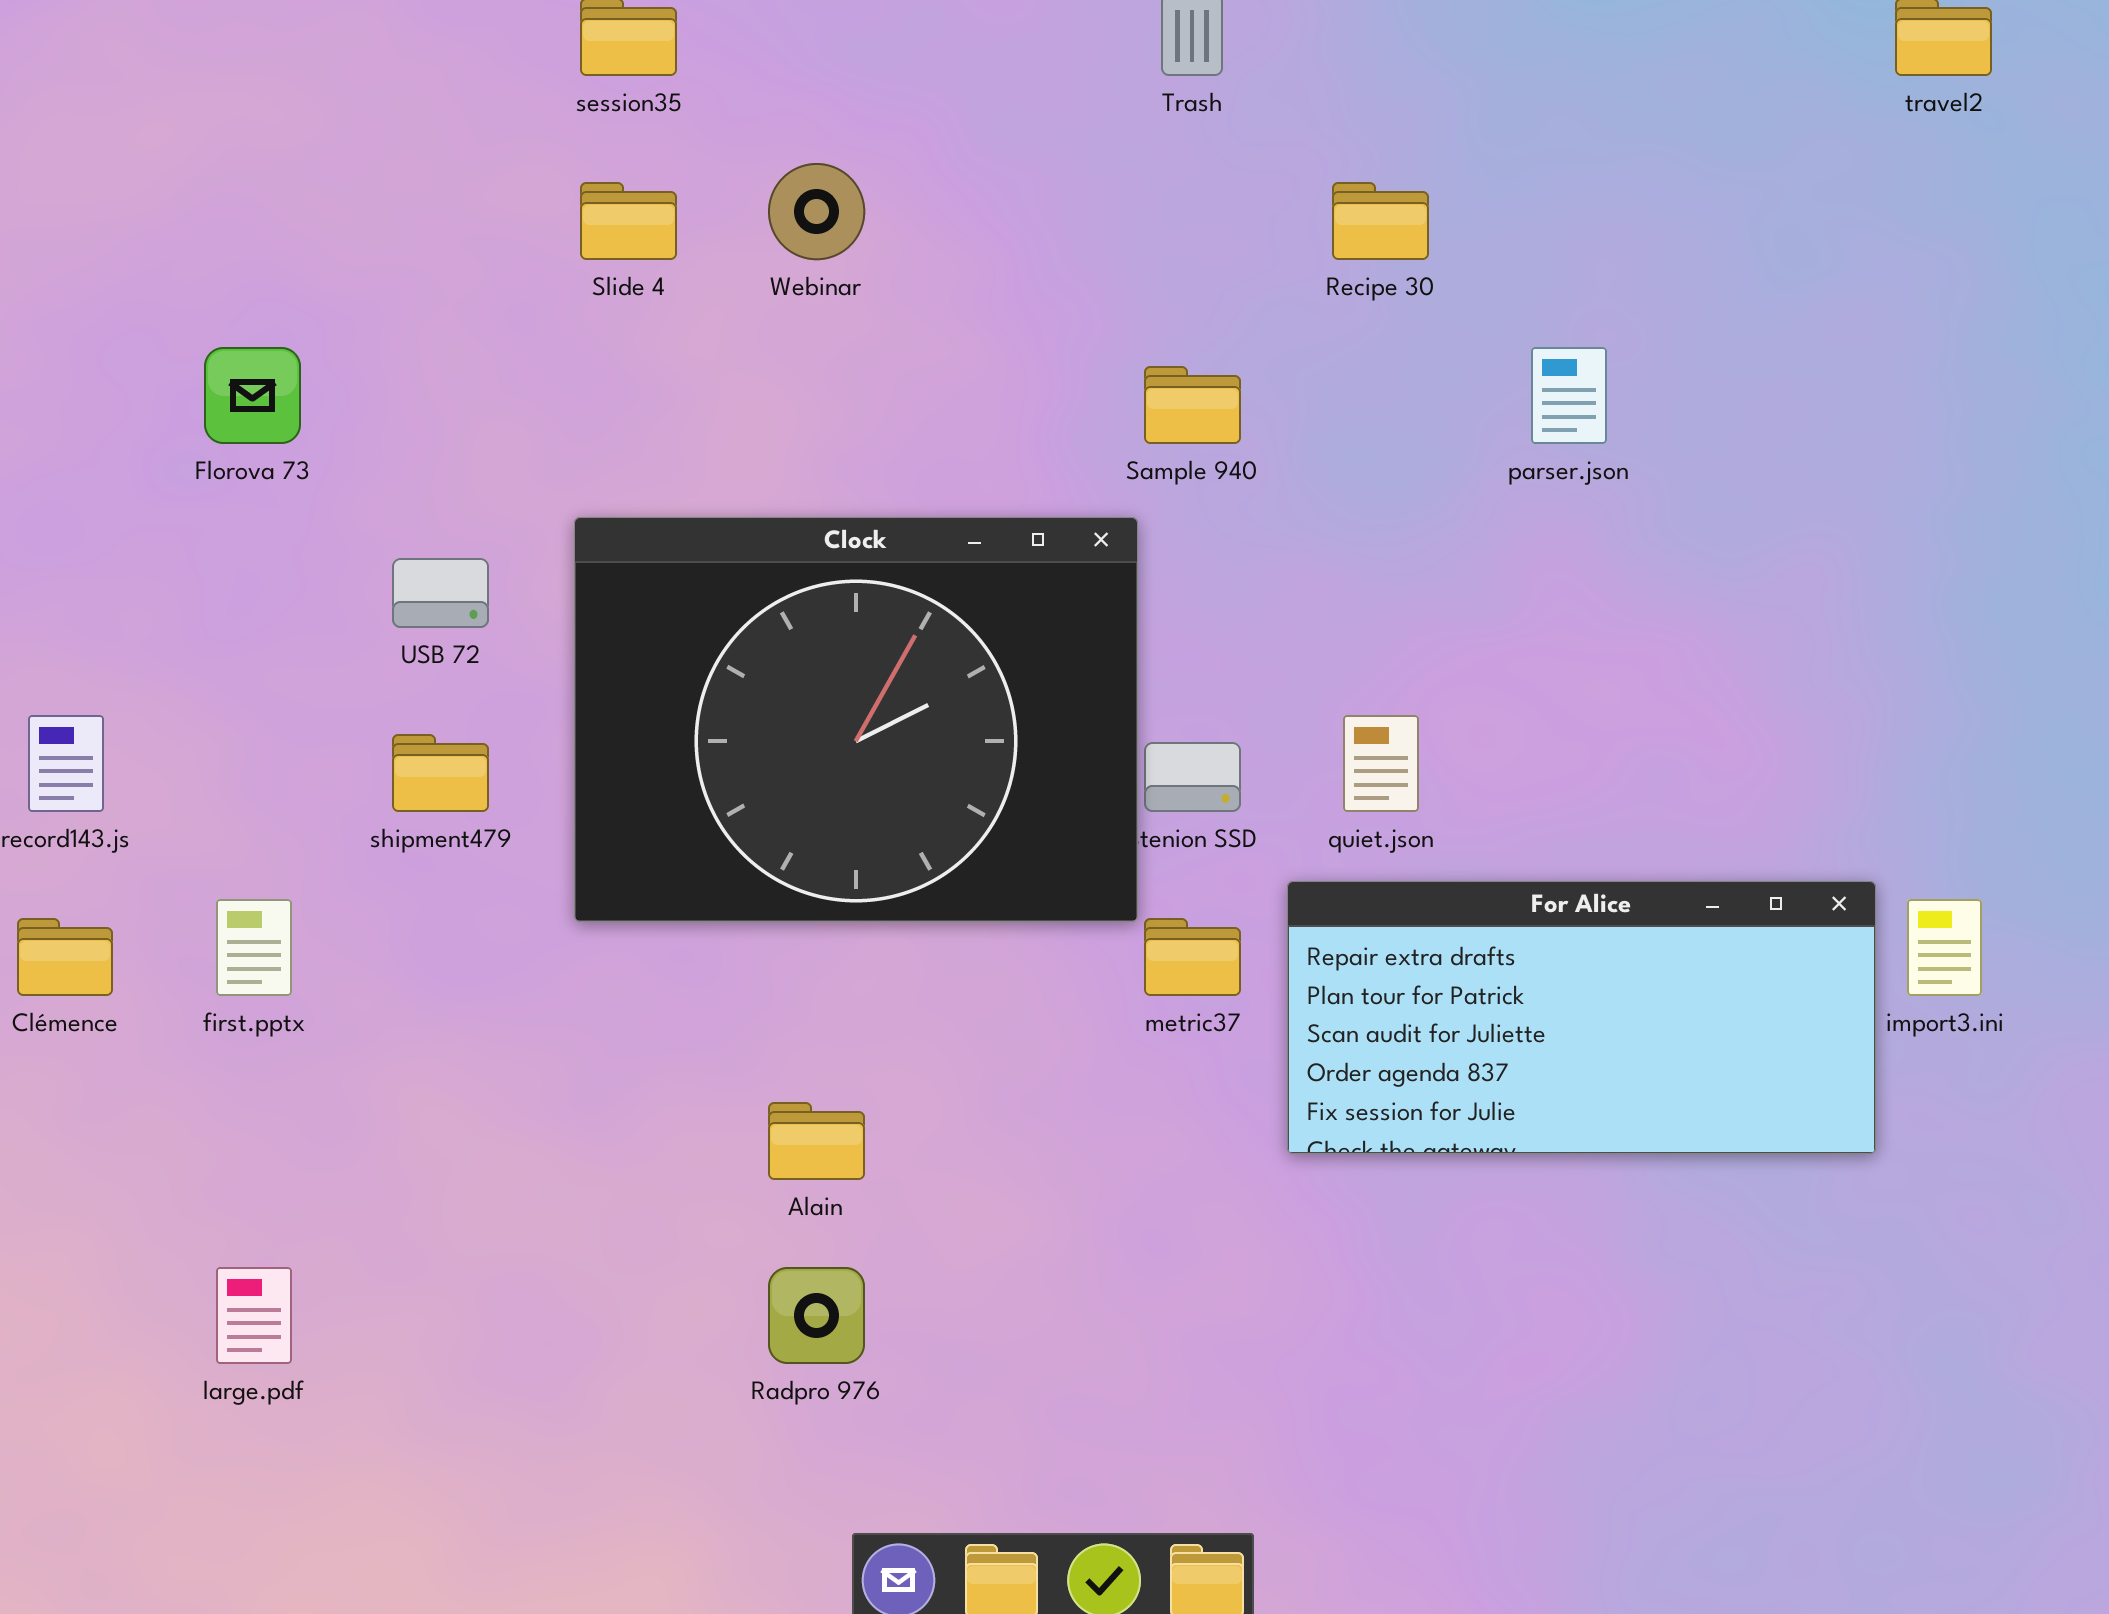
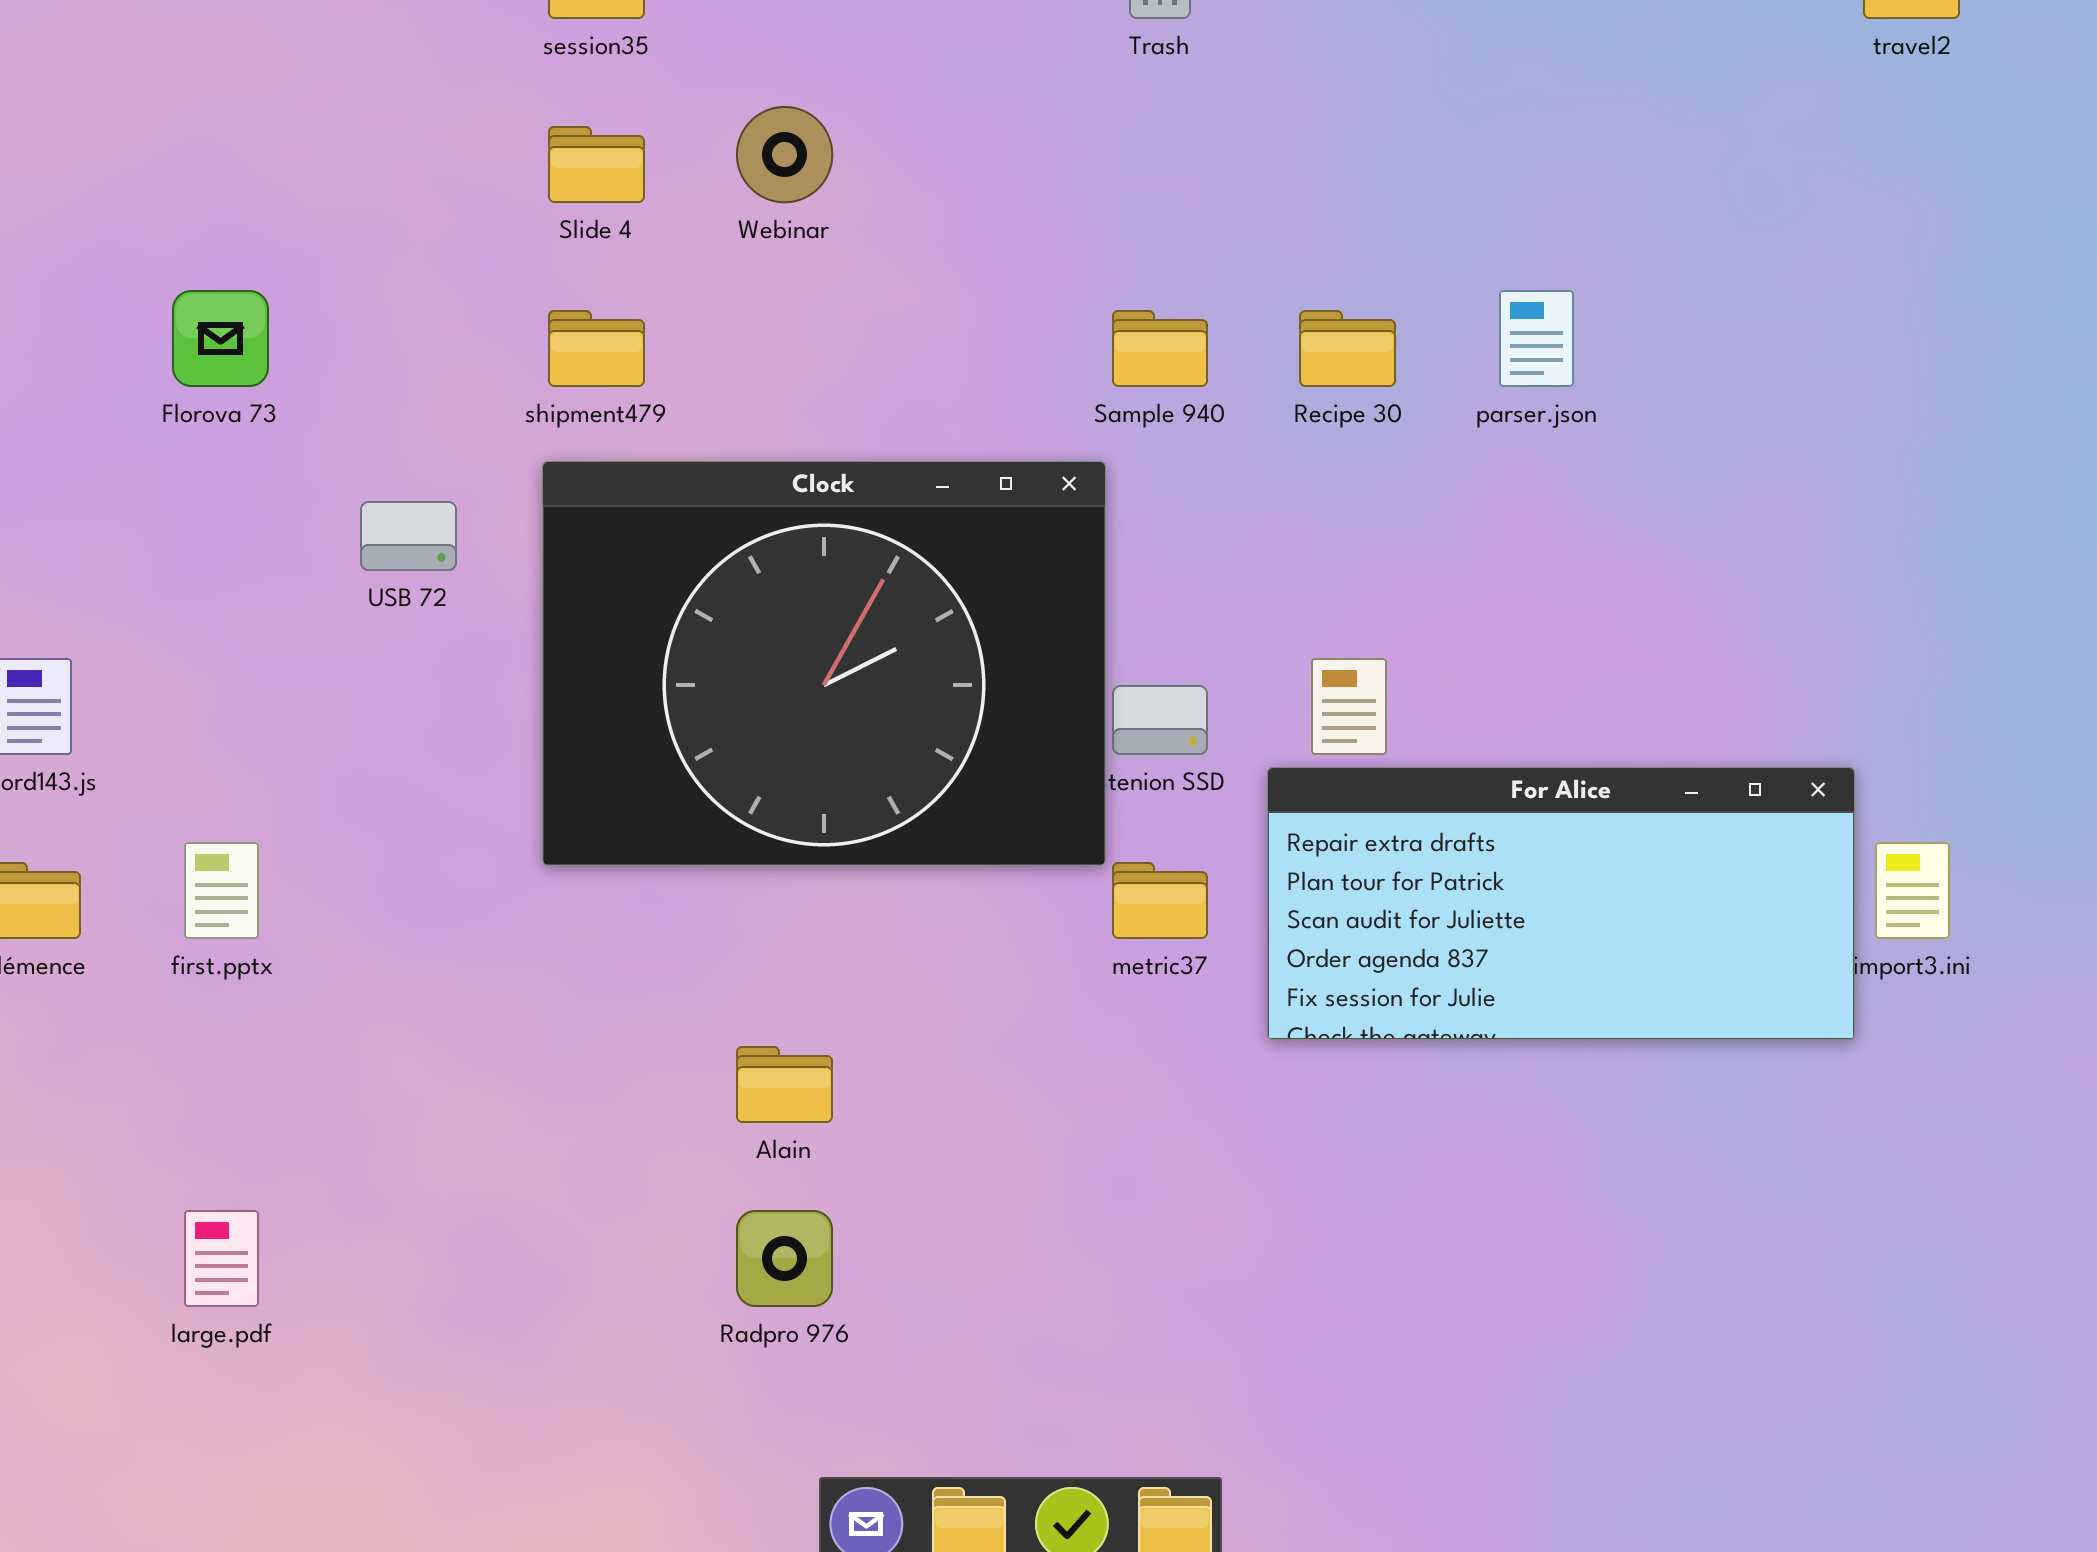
Recipe 30: [1332,182,1429,260] -> [1299,310,1396,387], moved
shipment479: [392,734,489,812] -> [548,310,645,387], moved
For Alice: [1287,881,1876,1154] -> [1267,767,1855,1040], moved

